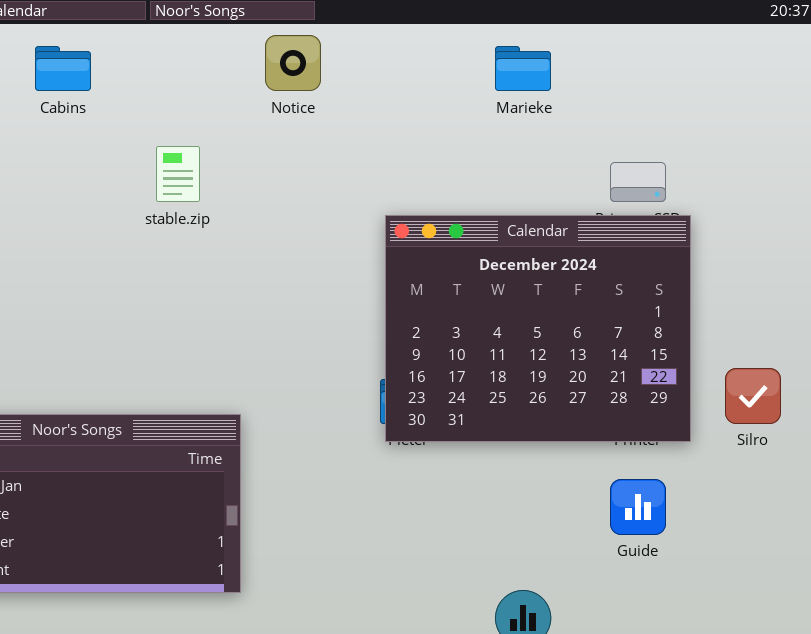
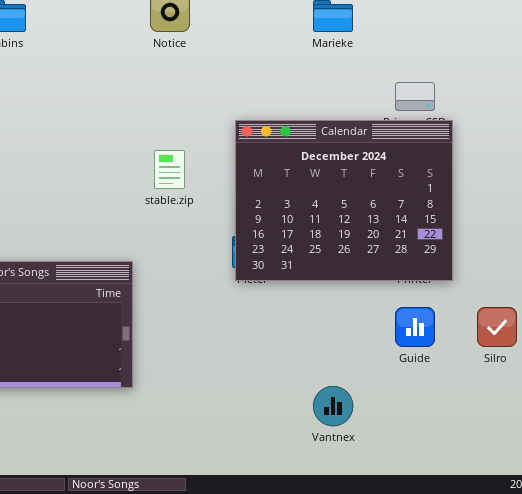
stable.zip: [156,146,200,202] -> [154,150,185,189], moved
Silro: [725,368,781,424] -> [477,307,517,347], moved

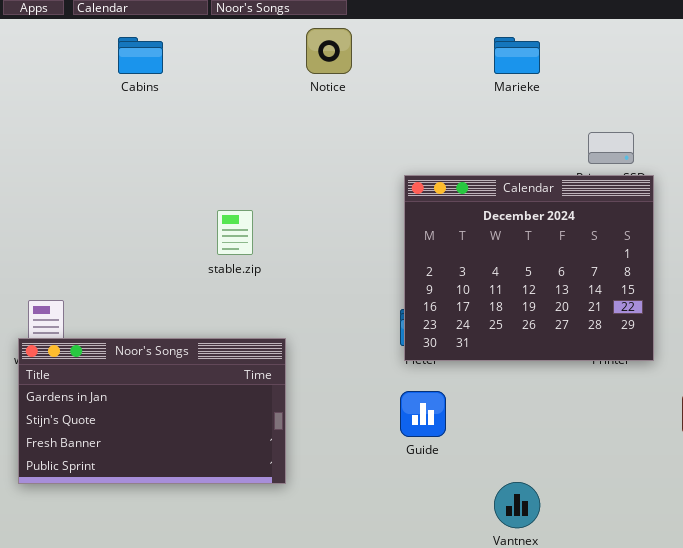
stable.zip: [154,150,185,189] -> [217,210,253,255], moved
Guide: [395,307,435,347] -> [400,391,446,437], moved

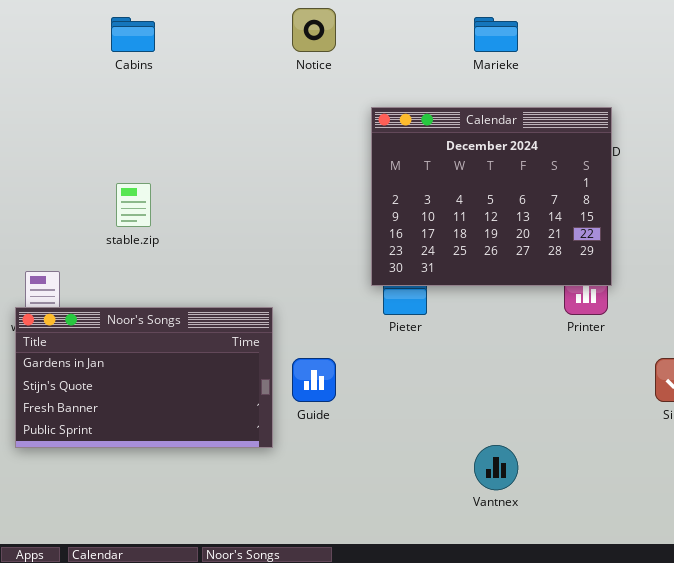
Calendar: [404,175,654,361] -> [371,107,612,286], moved
stable.zip: [217,210,253,255] -> [116,183,151,227], moved
Guide: [400,391,446,437] -> [292,358,336,402], moved

